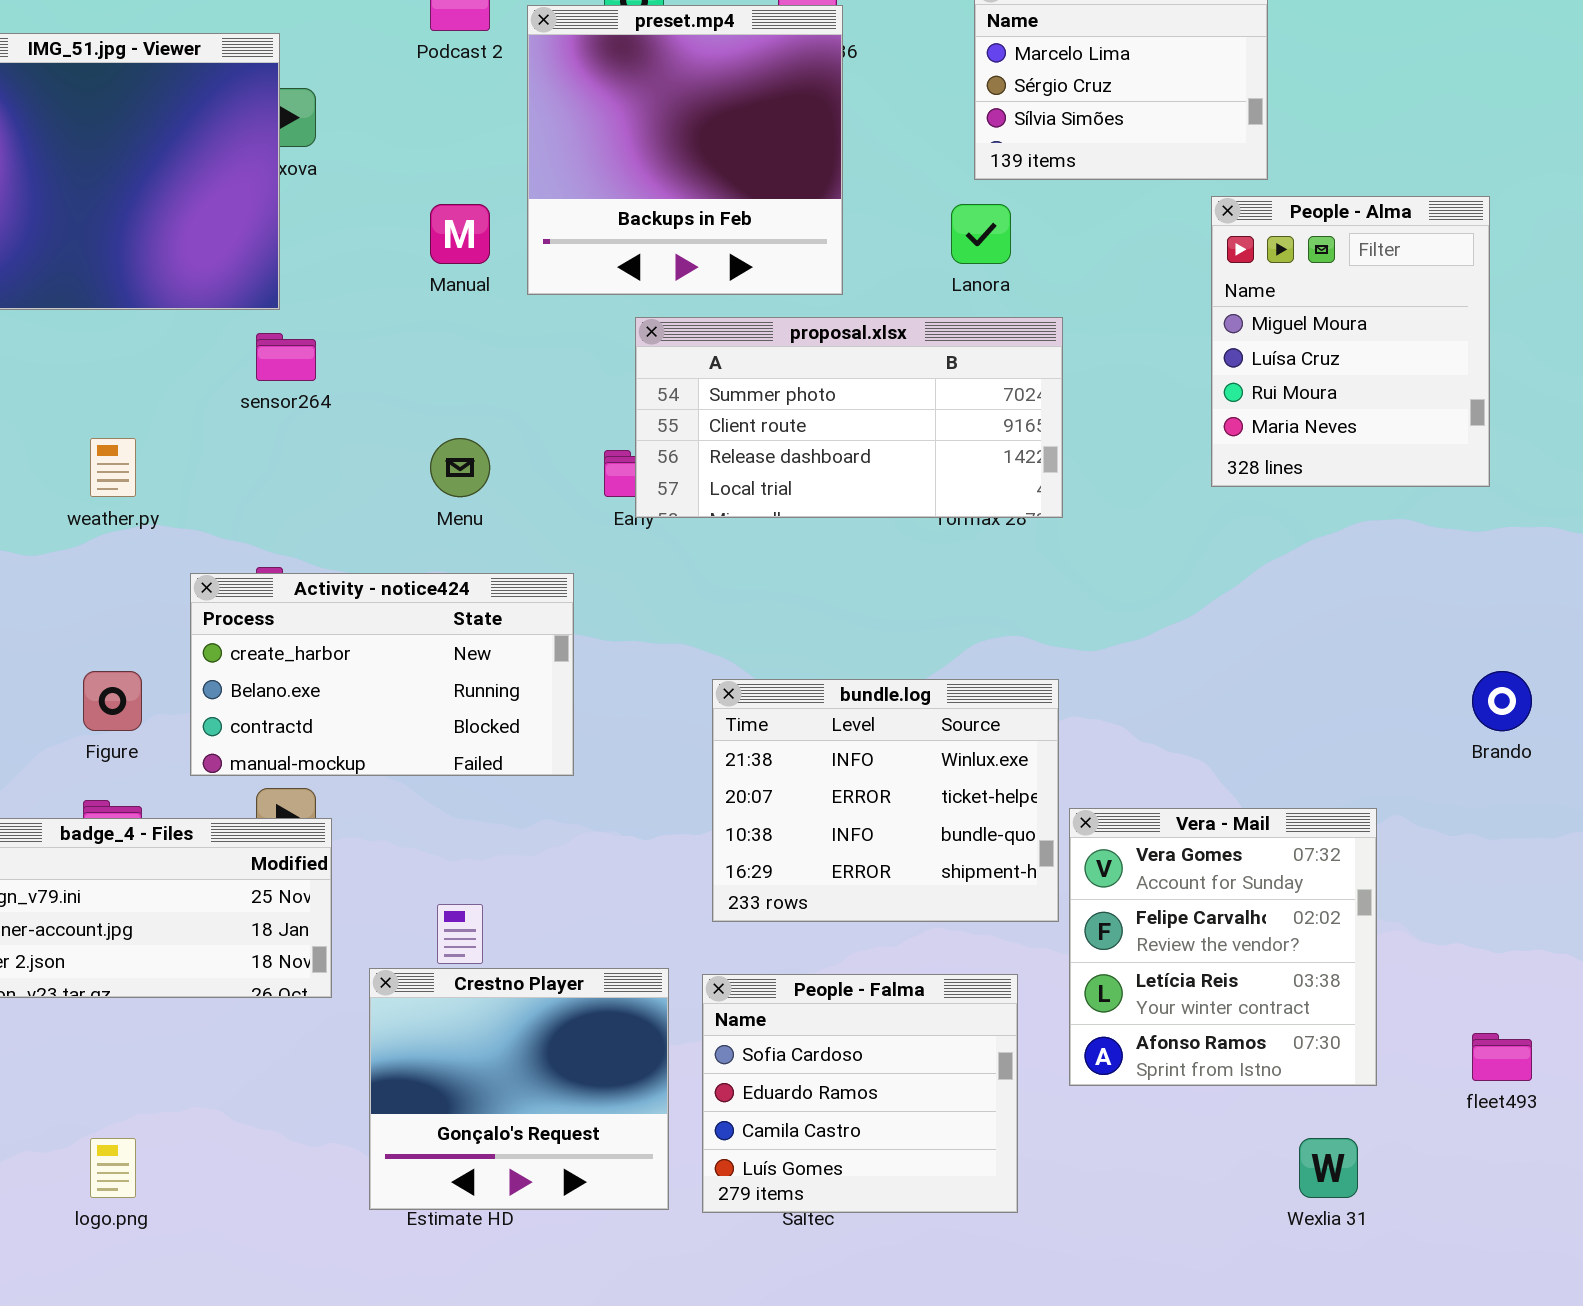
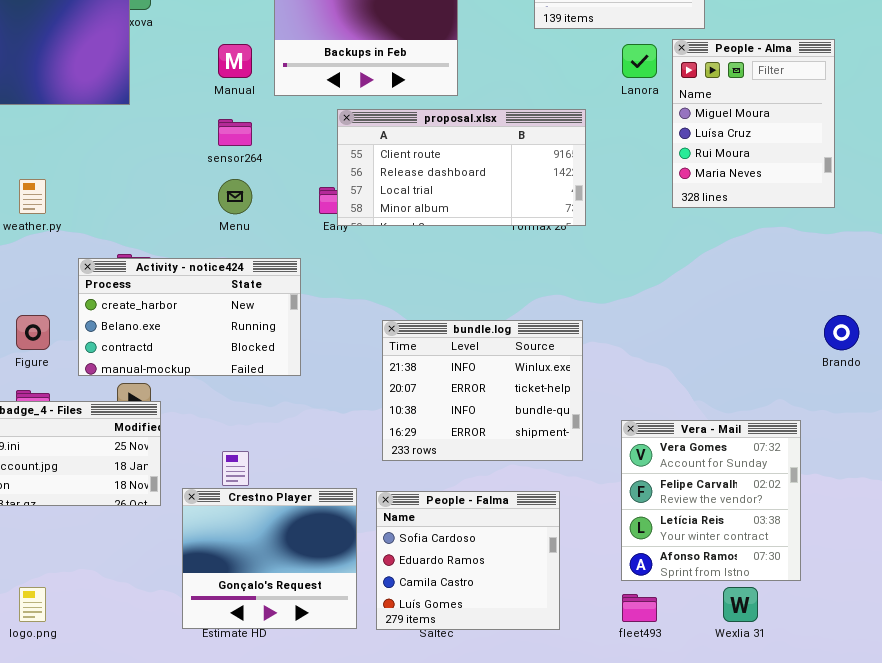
Lanora: [951,204,1011,264] -> [622,44,657,78], moved
proposal.xlsx: [635,317,1063,518] -> [337,109,586,226], scrolled down 1 row
sensor264: [256,333,316,381] -> [218,119,252,146], moved
Vera - Mail: [1069,808,1377,1086] -> [621,420,801,581], moved
fleet493: [1472,1033,1532,1081] -> [622,594,657,622], moved

